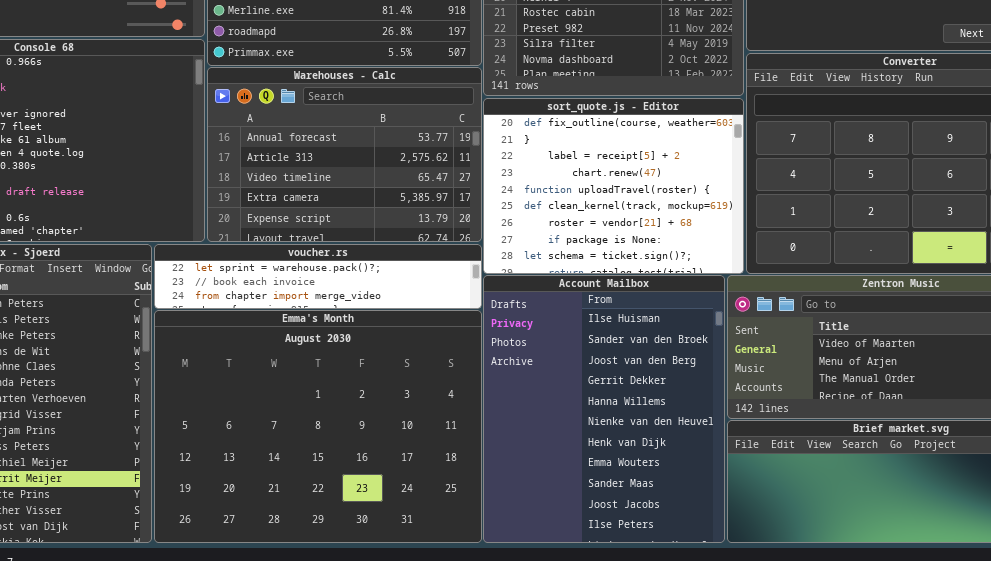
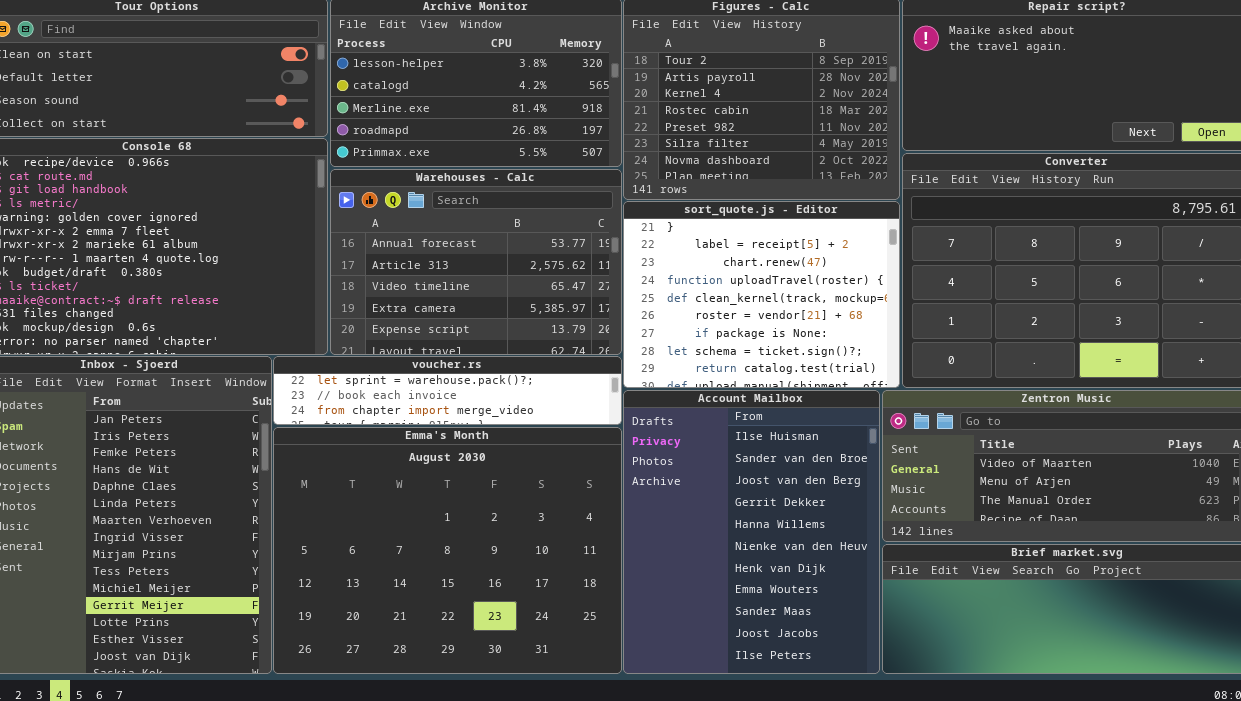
sort_quote.js - Editor: [483,98,744,274] -> [623,201,900,388], scrolled down 1 row

